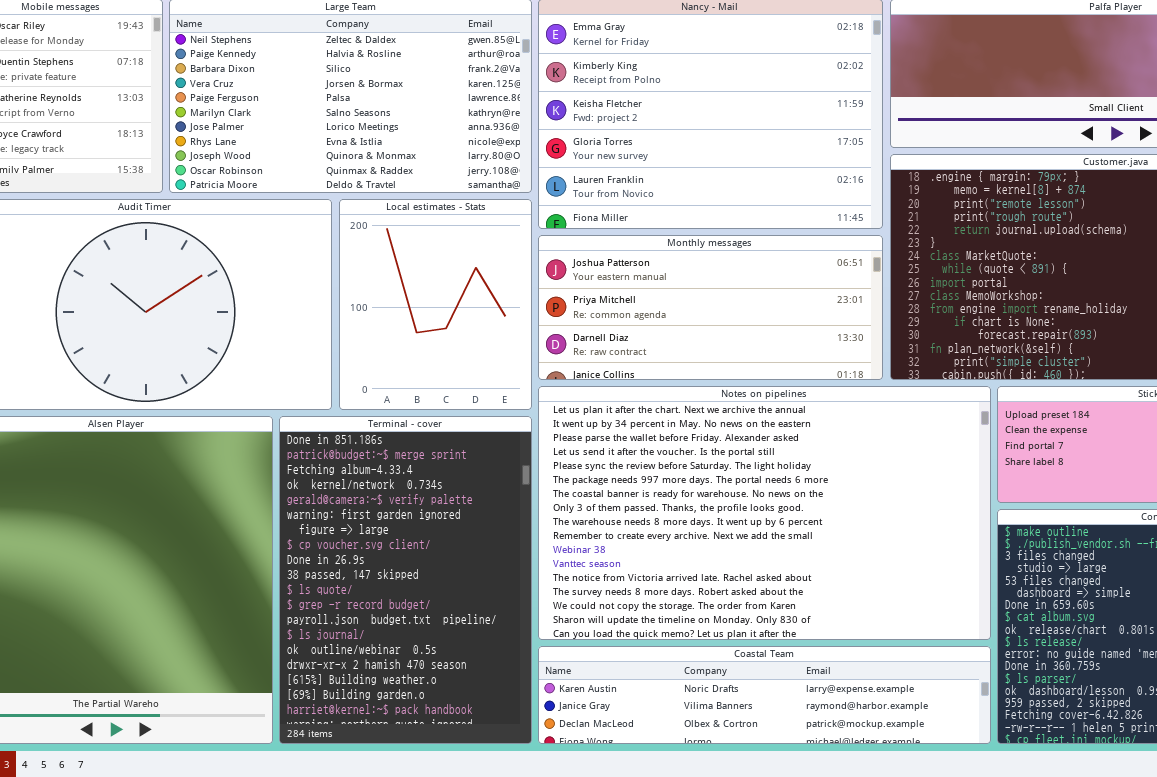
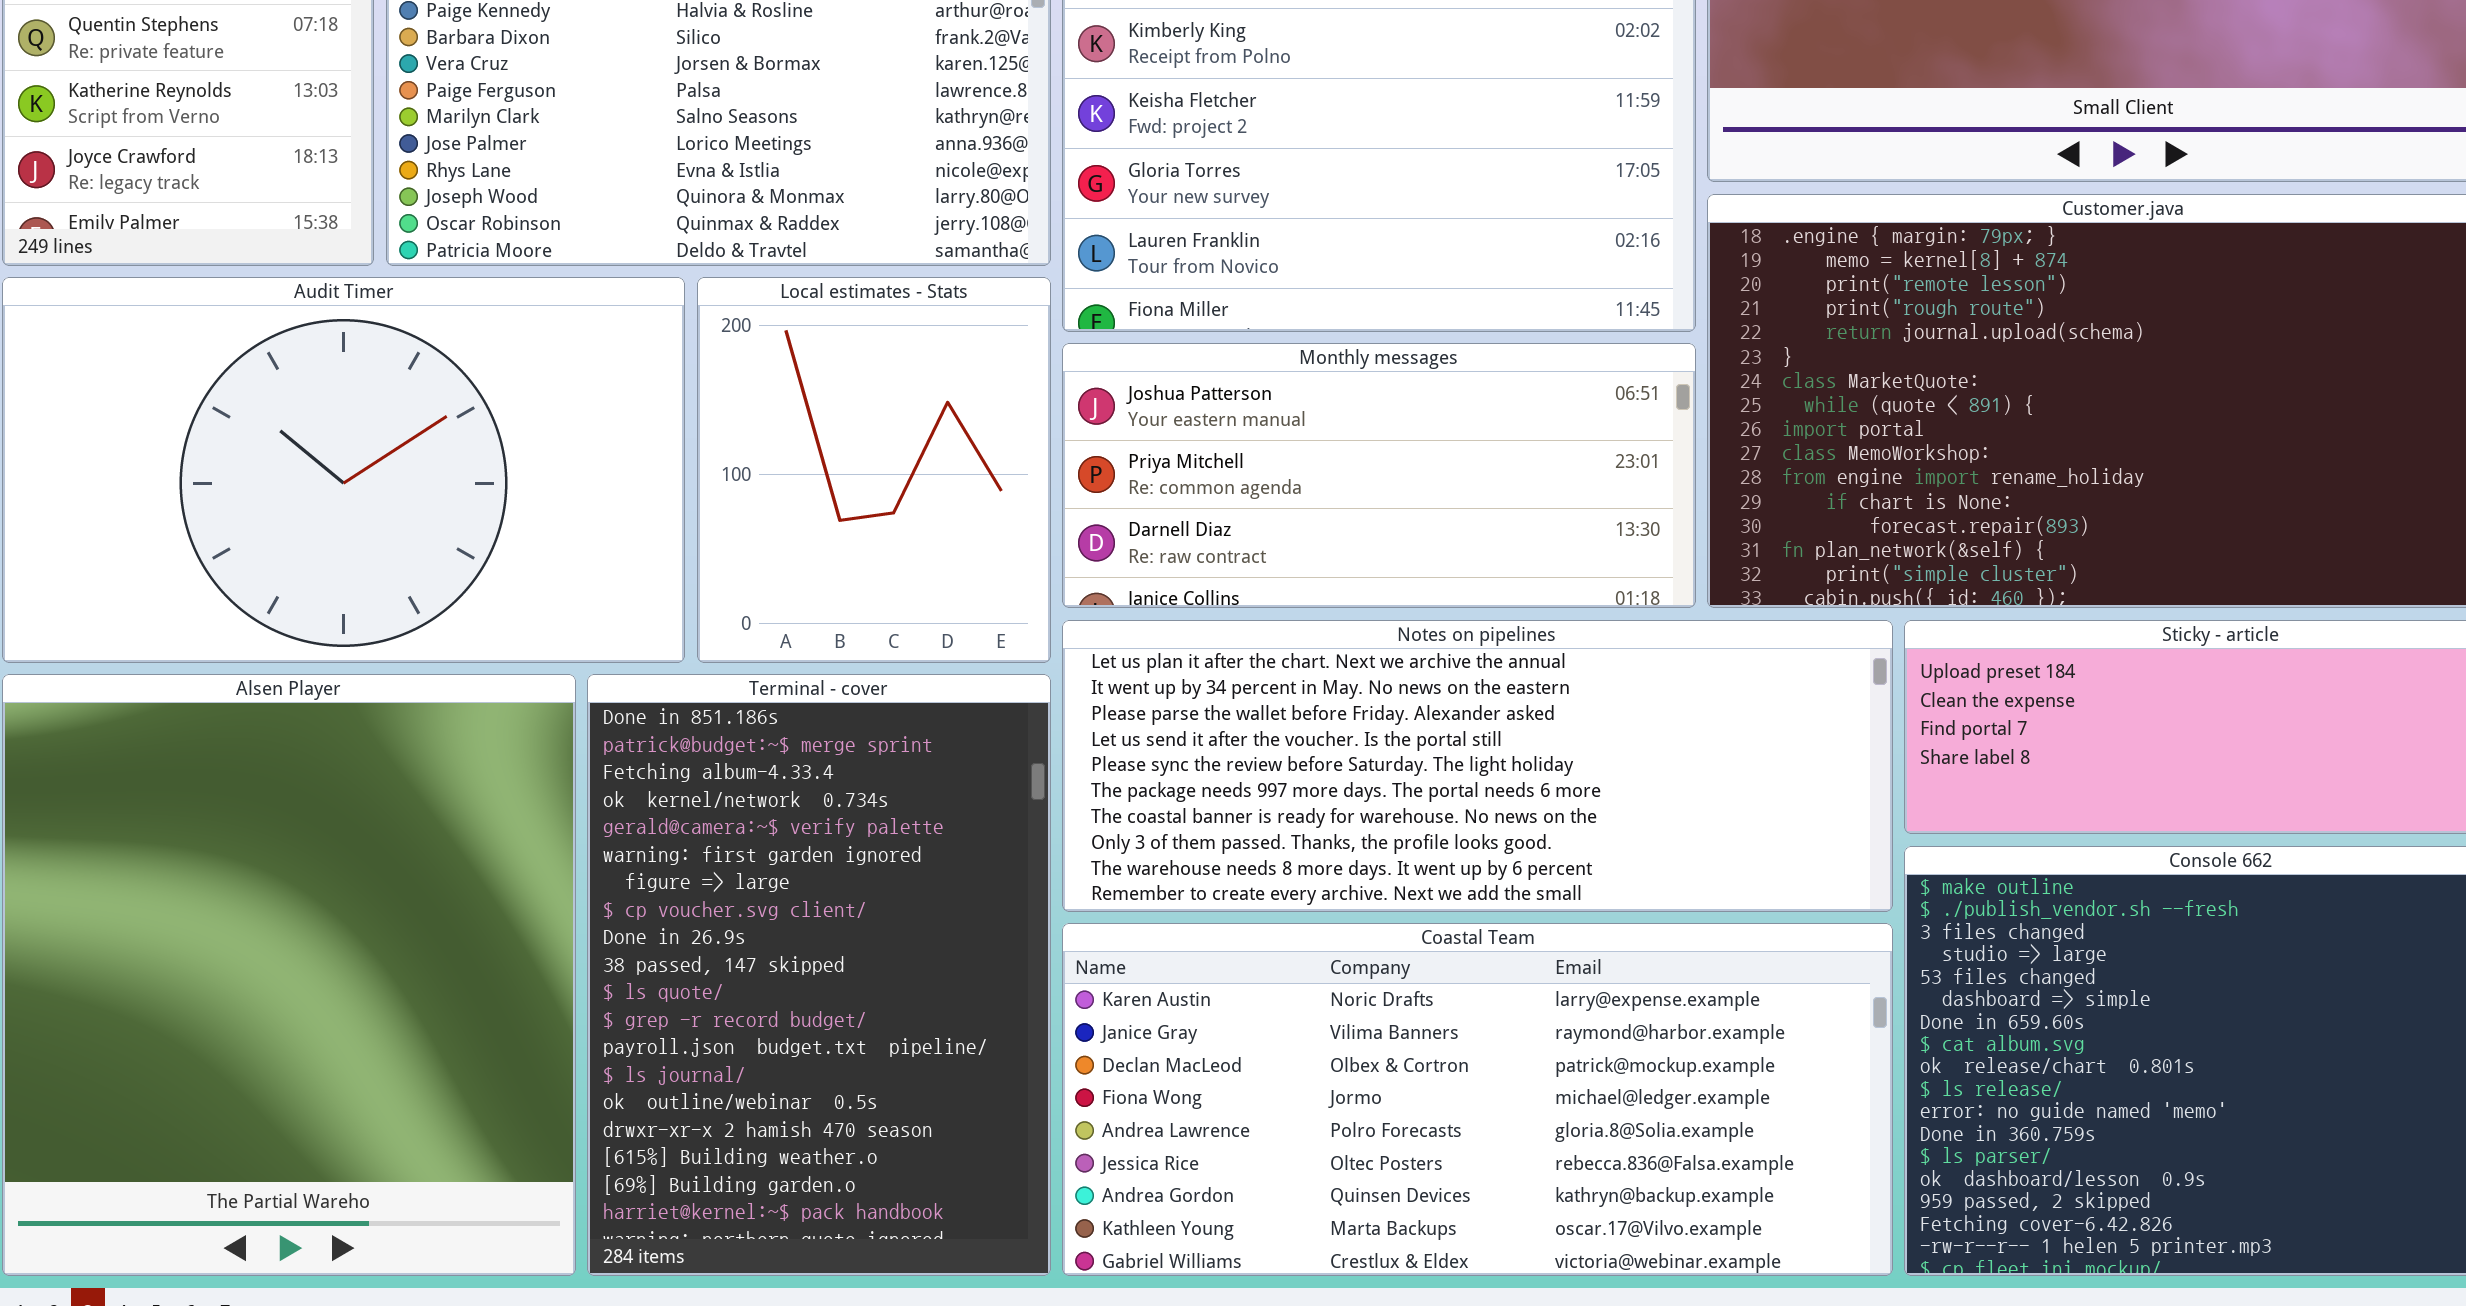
Notes on pipelines: [538,386,991,640] -> [1062,620,1893,912], resized
Coastal Team: [538,646,991,744] -> [1062,923,1893,1276], resized

